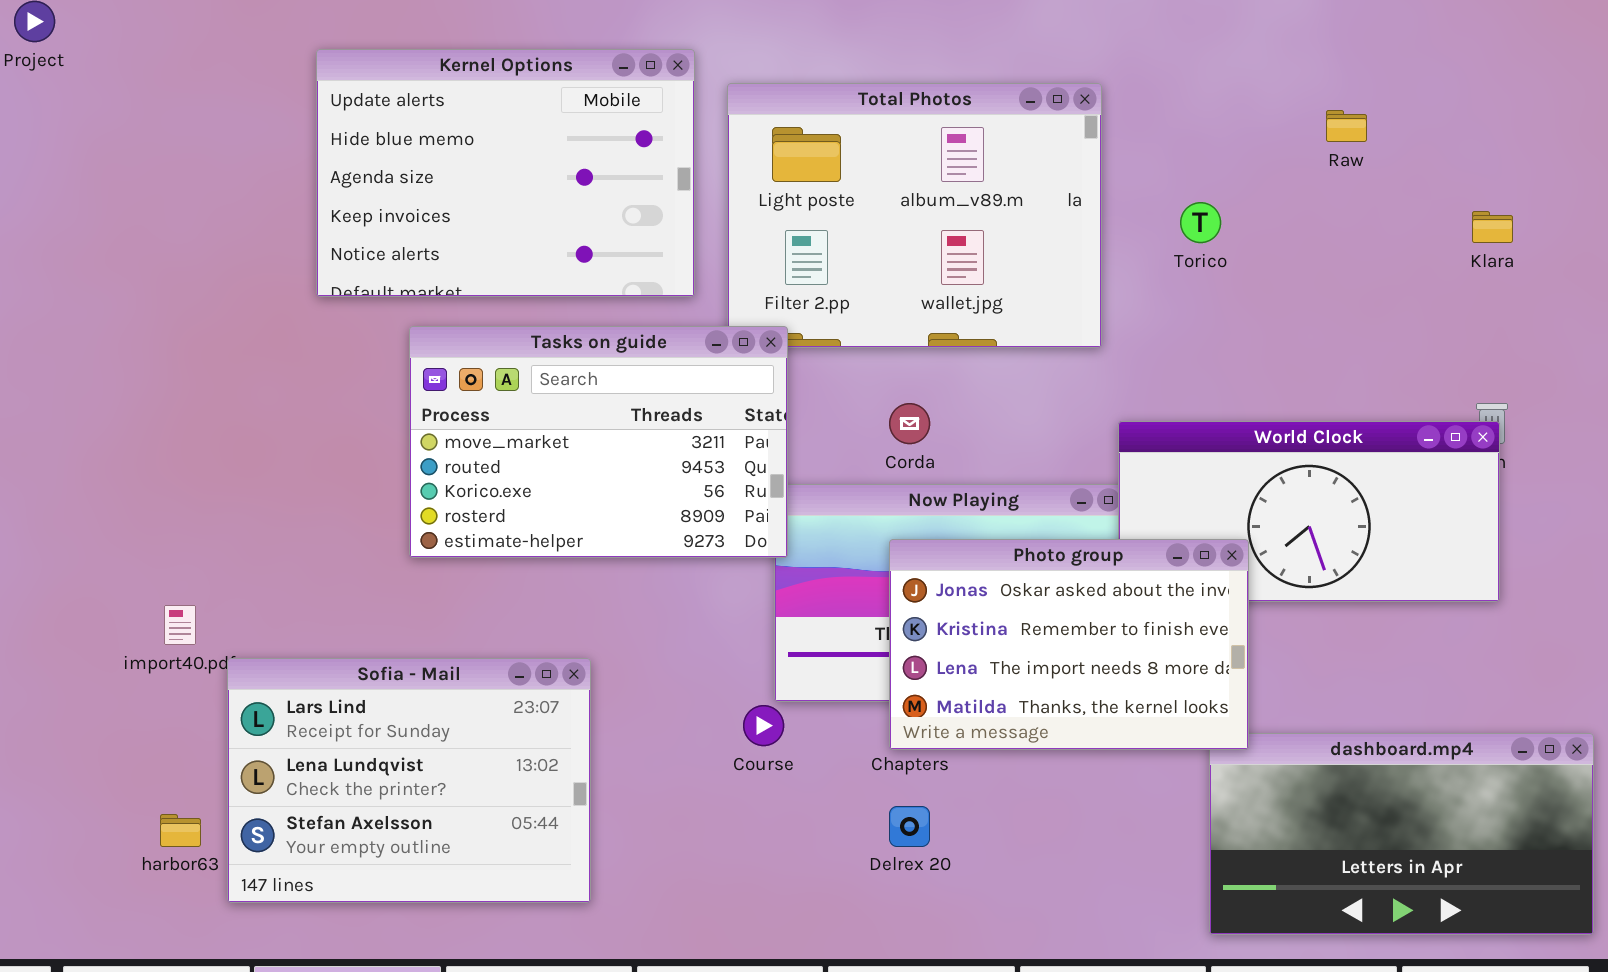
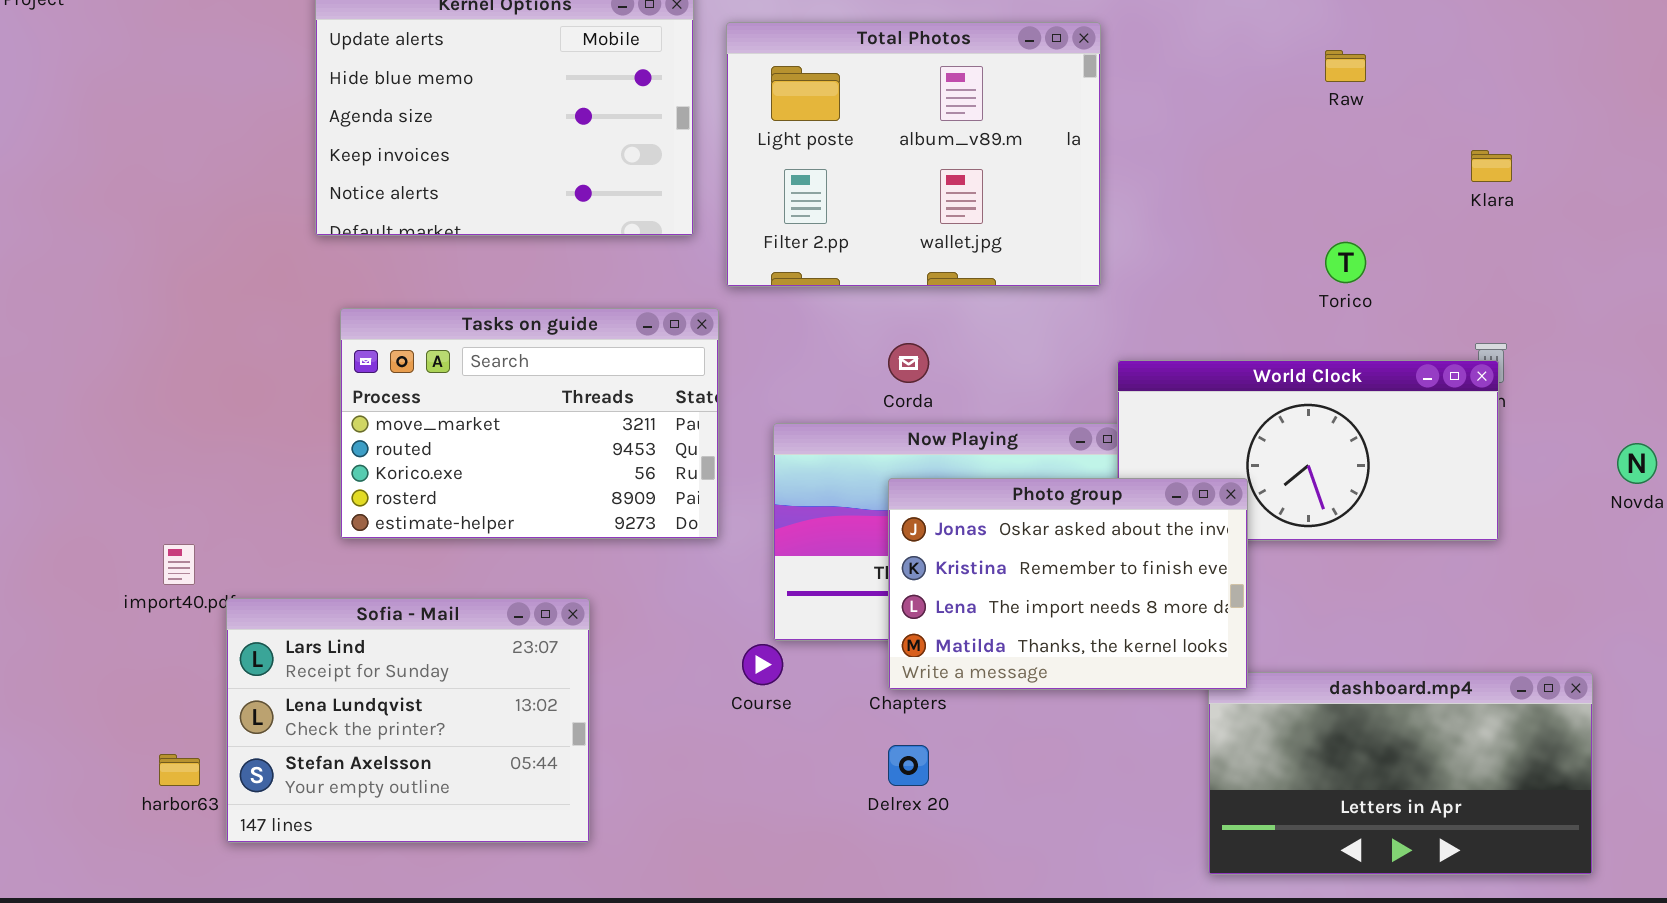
Torico: [1180,202,1221,243] -> [1325,242,1366,283], moved
Tasks on guide: [409,326,788,558] -> [340,308,719,539], moved

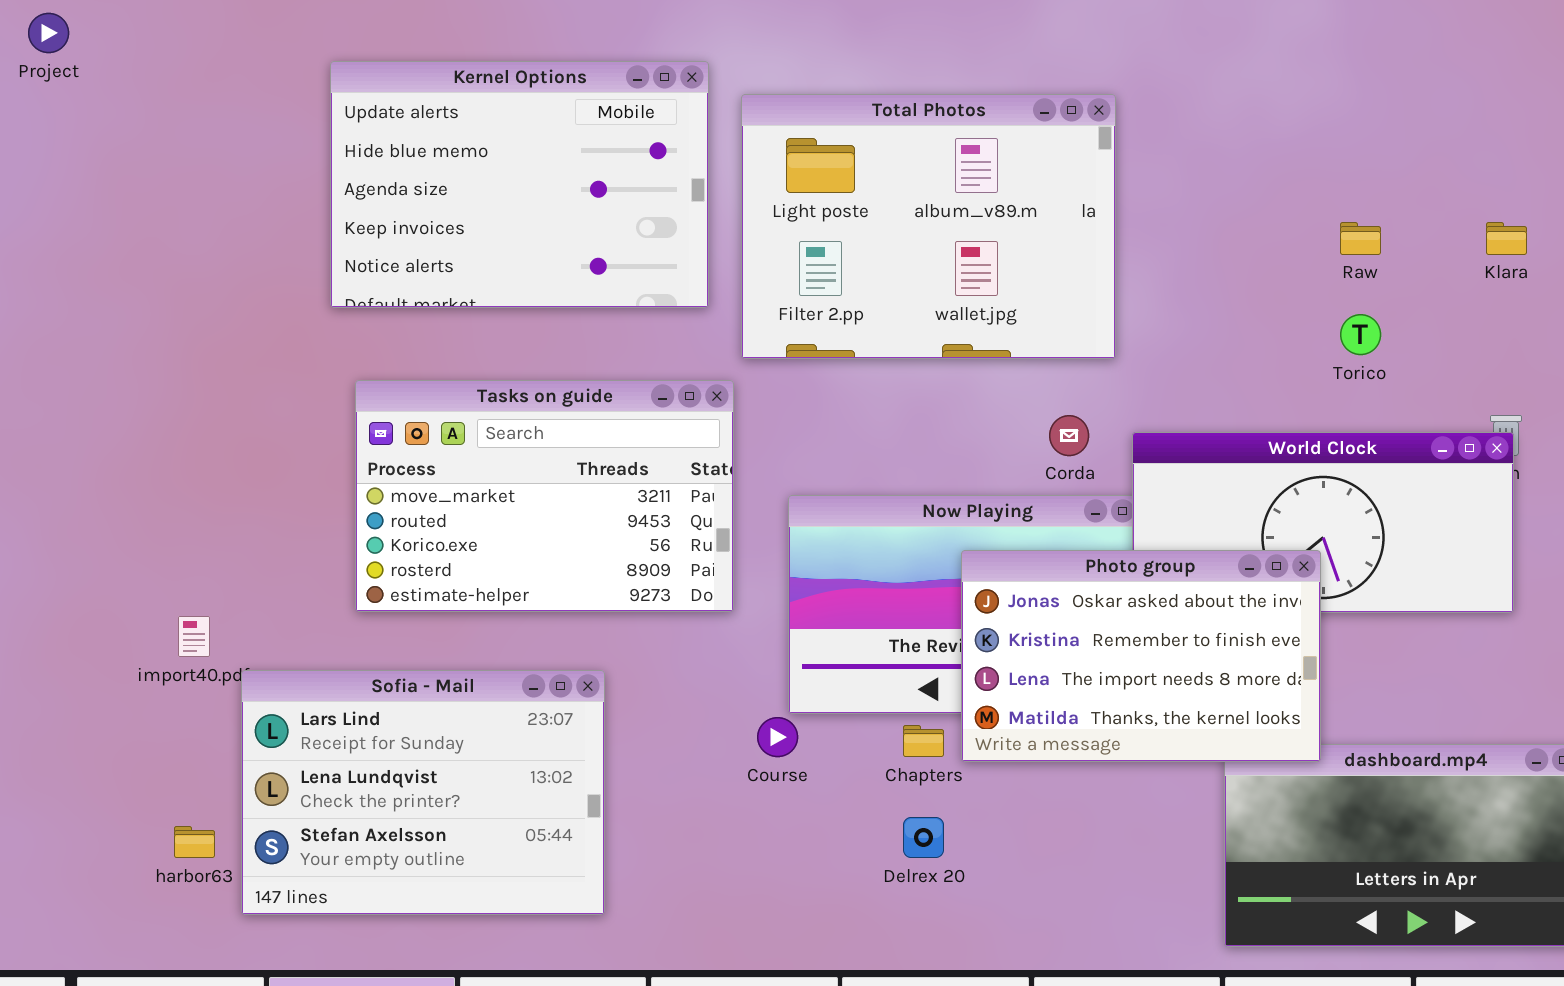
Raw: [1325,50,1366,82] -> [1340,222,1381,255], moved
Corda: [888,343,929,383] -> [1049,415,1089,456], moved
Photo group: [888,478,1248,690] -> [961,550,1321,762], moved

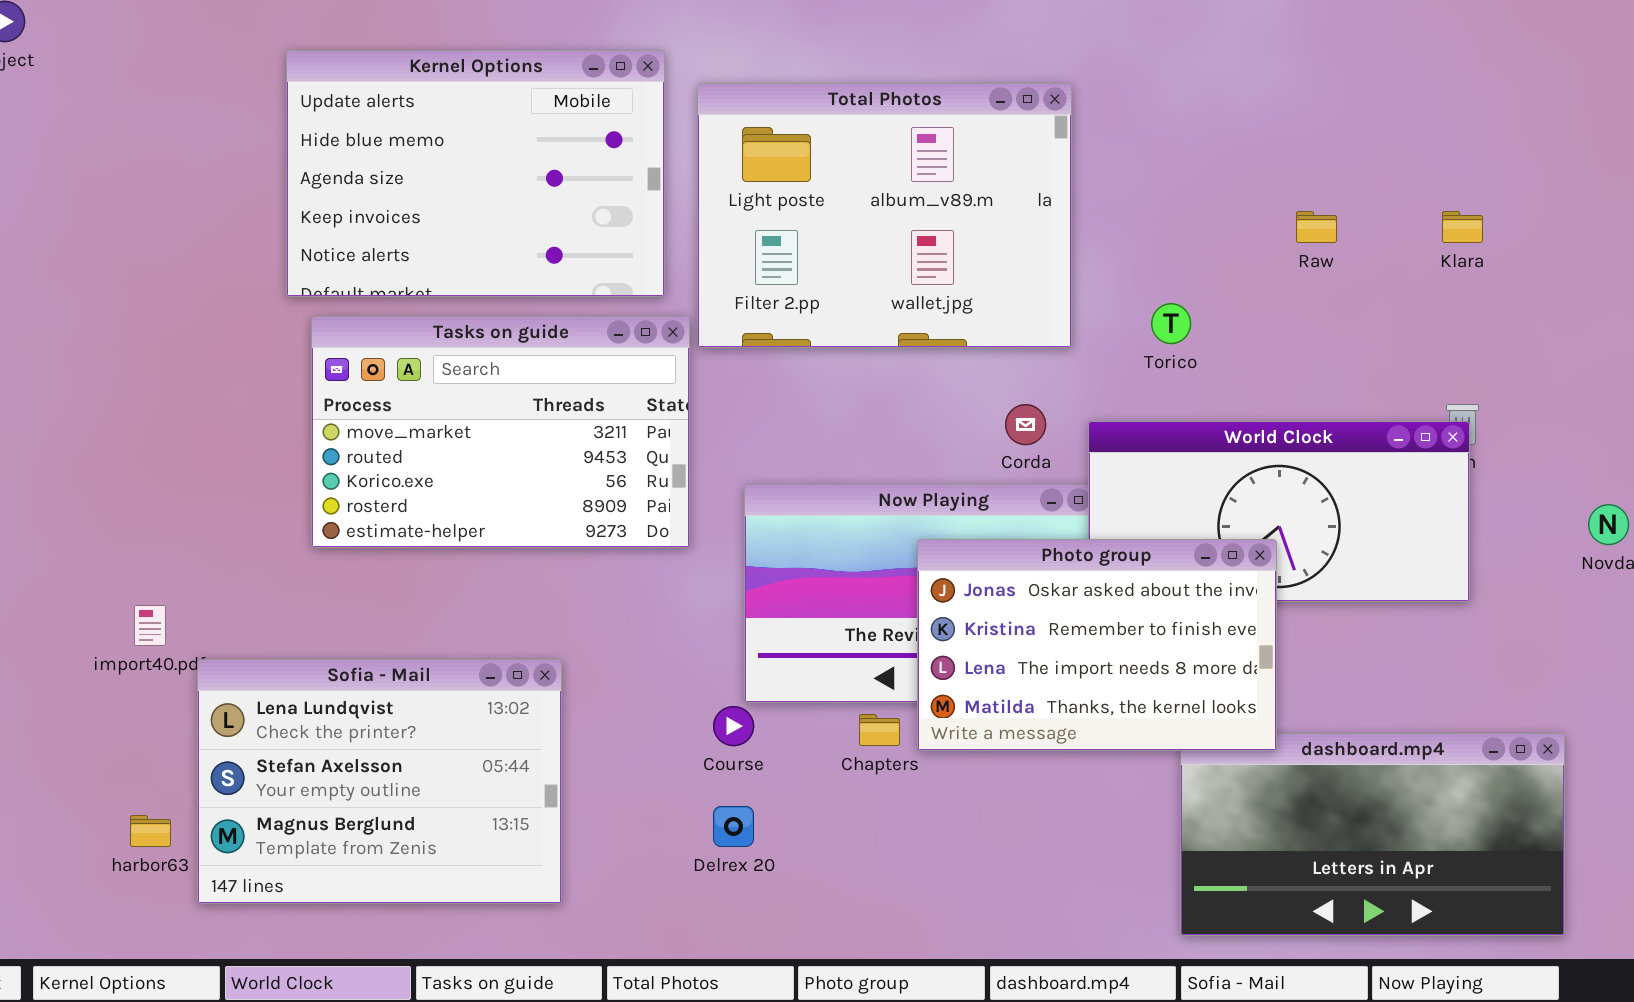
Torico: [1340,314,1381,355] -> [1151,303,1191,344], moved
Tasks on guide: [355,380,734,612] -> [311,316,690,548], moved
Sofia - Mail: [241,670,605,915] -> [197,659,562,904], scrolled down 1 row
Delrex 20: [903,817,944,858] -> [713,806,754,847], moved

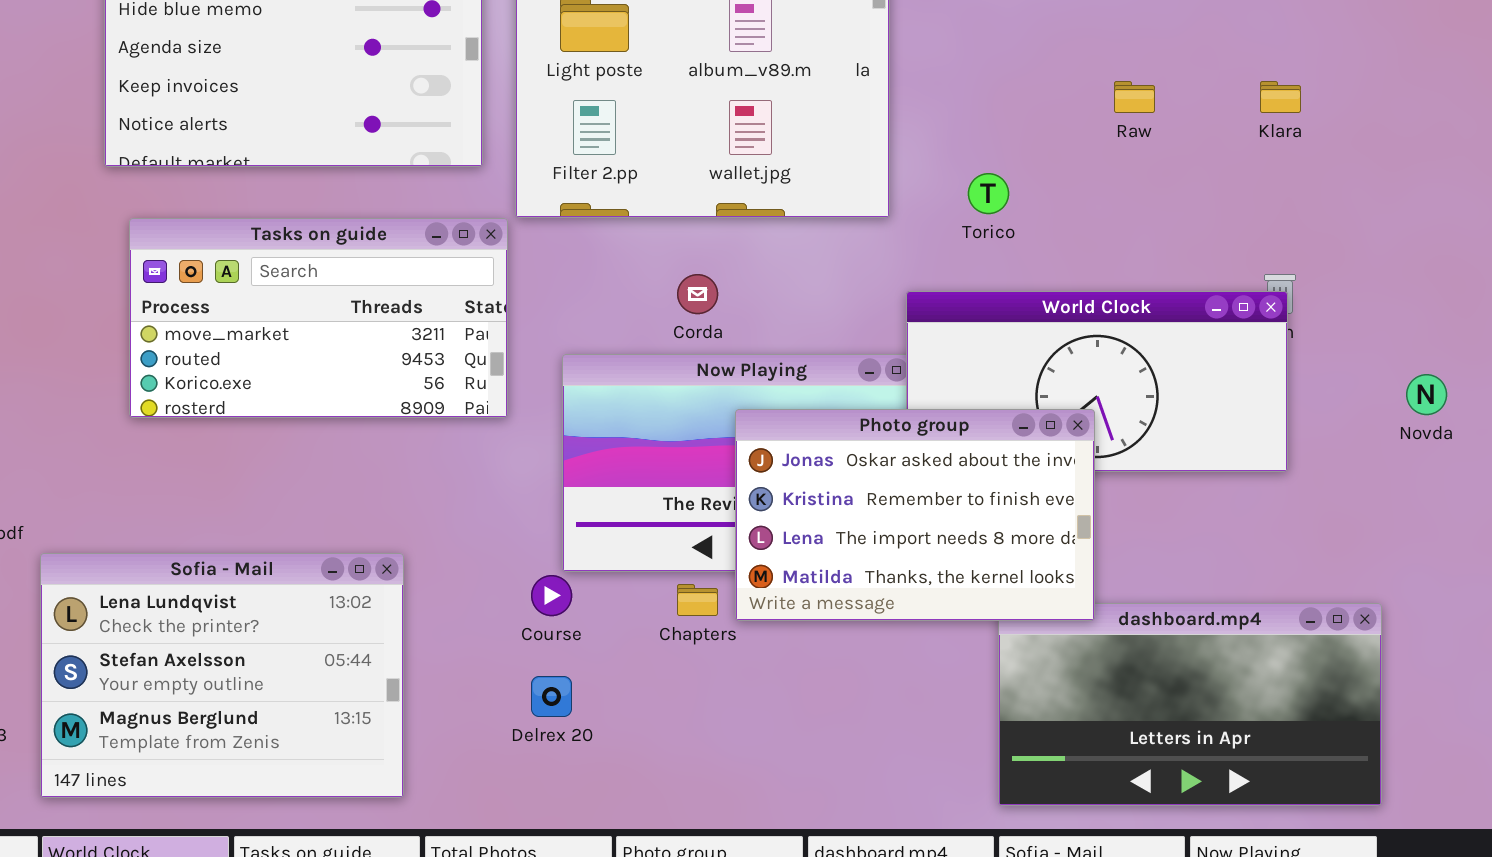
Tasks on guide: [311,316,690,548] -> [129,218,508,418], resized
Corda: [1005,404,1046,445] -> [677,274,718,314], moved
Sofia - Mail: [197,659,562,904] -> [40,553,404,798], moved

